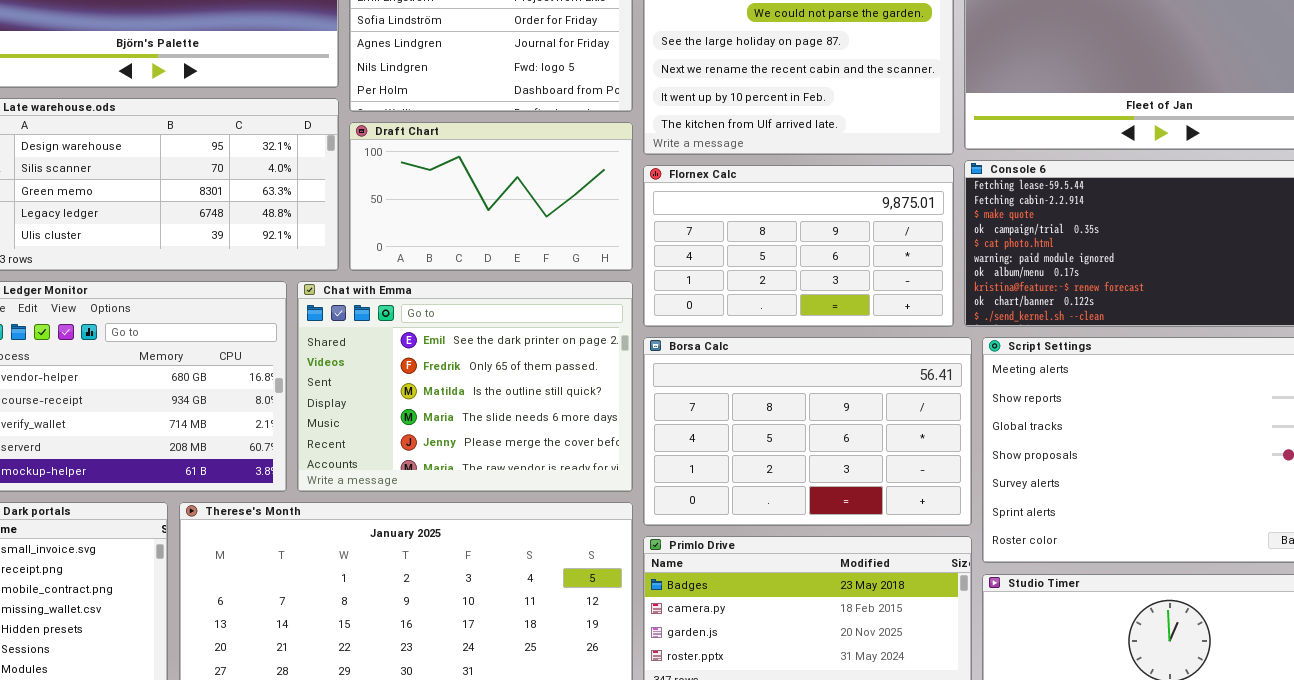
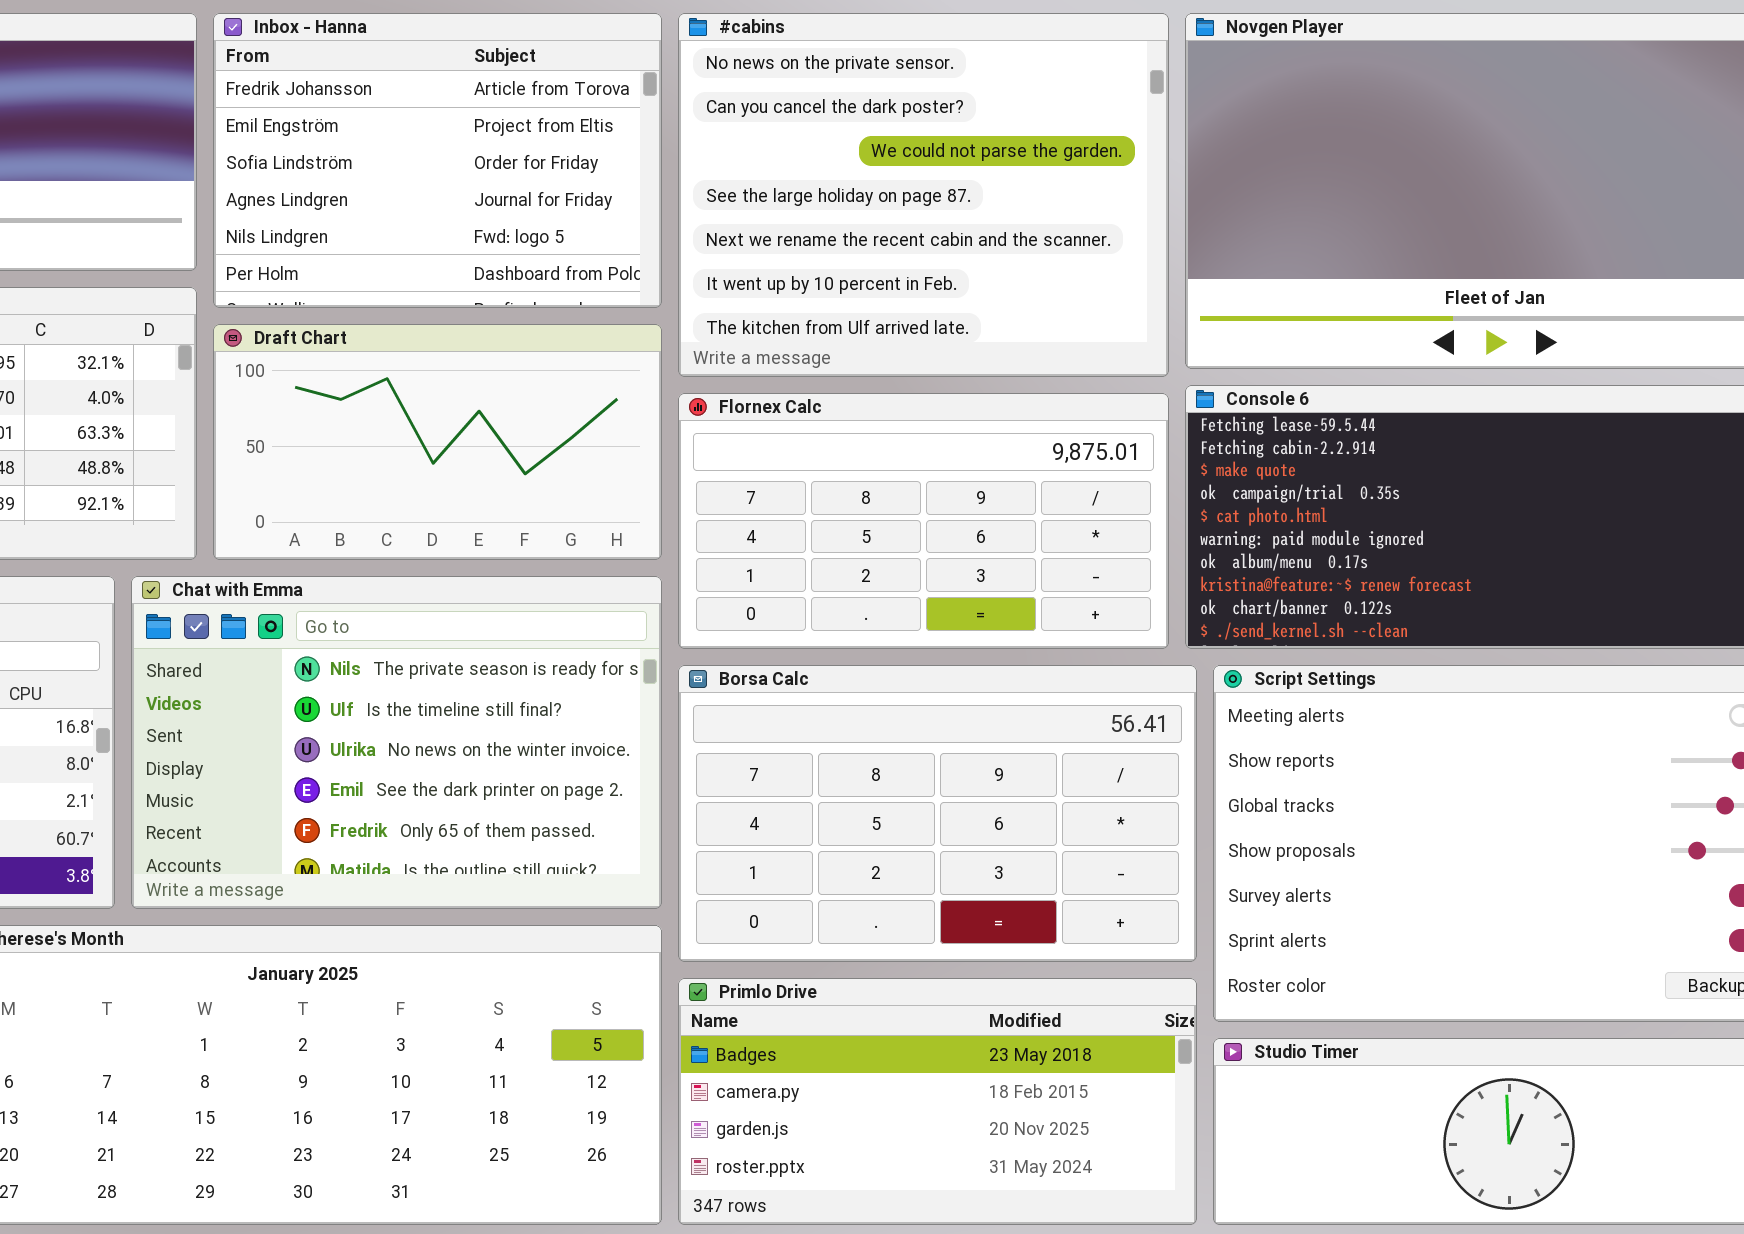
Chat with Emma: [297,281,633,492] -> [131,576,662,909], scrolled up 3 rows

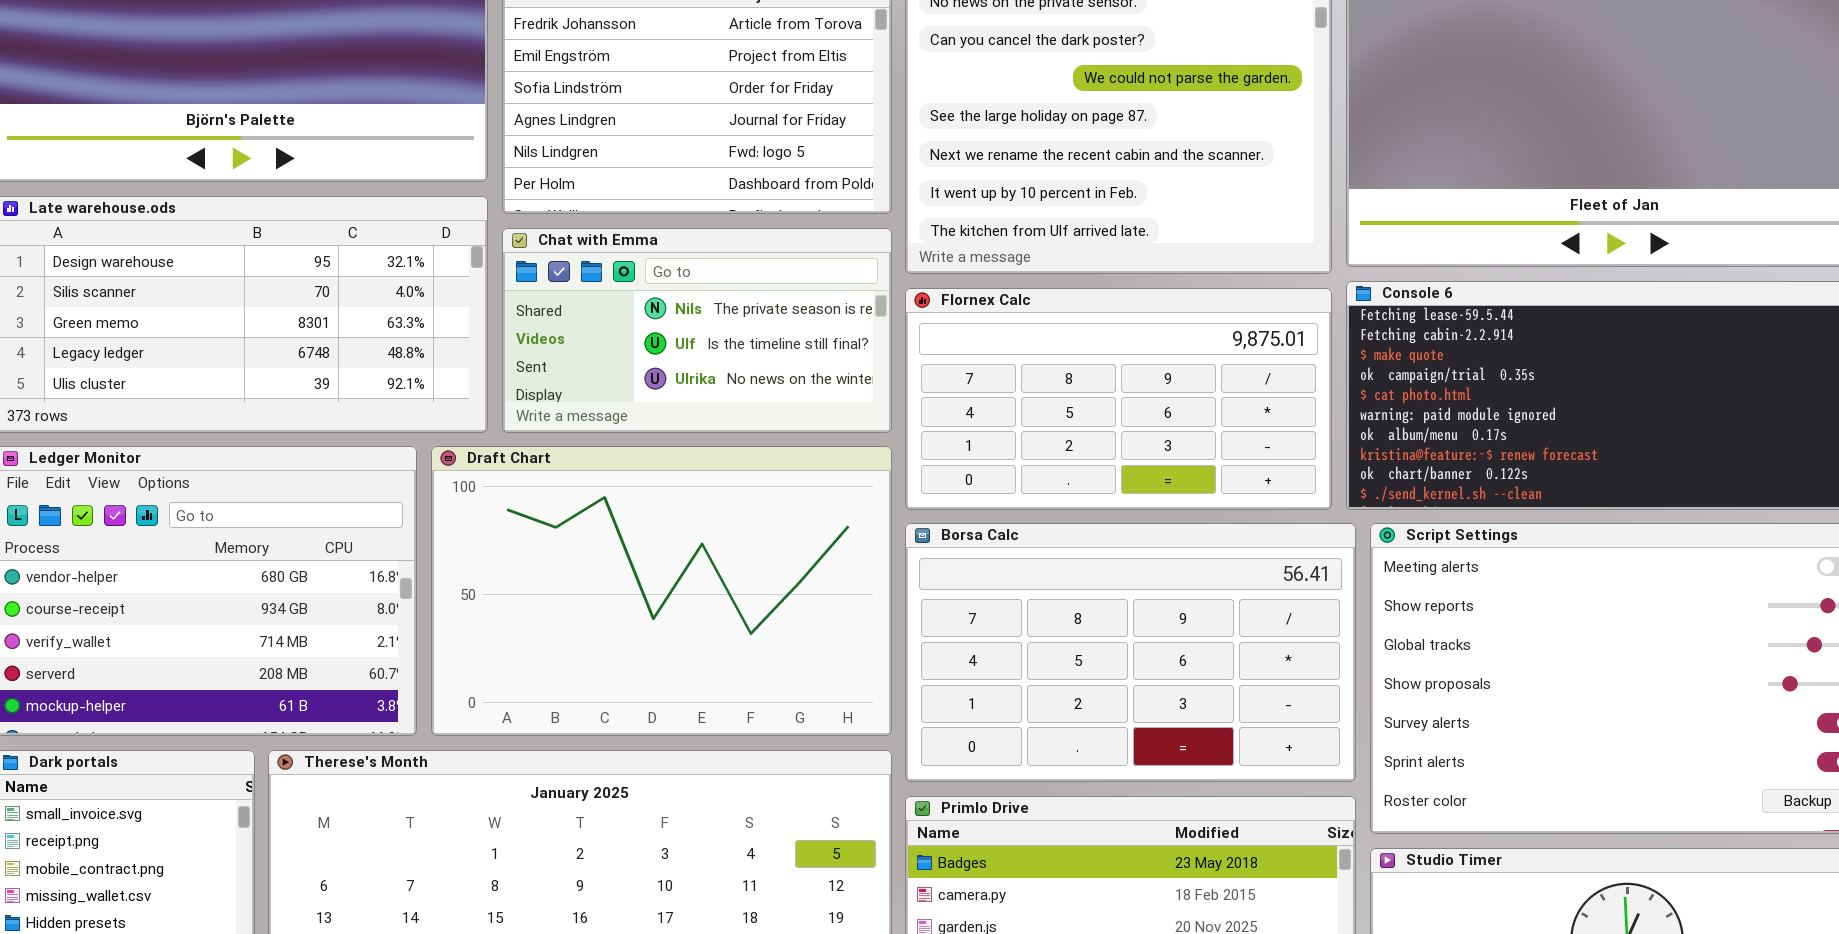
Draft Chart: [213,324,662,560] -> [431,446,892,736], moved, resized
Chat with Emma: [131,576,662,909] -> [502,228,892,433], moved, resized

